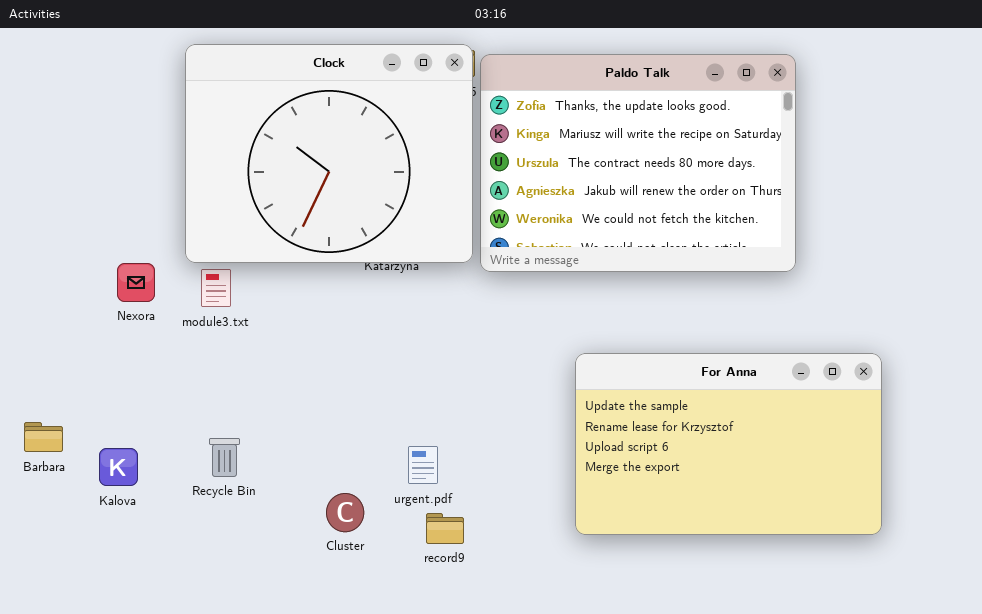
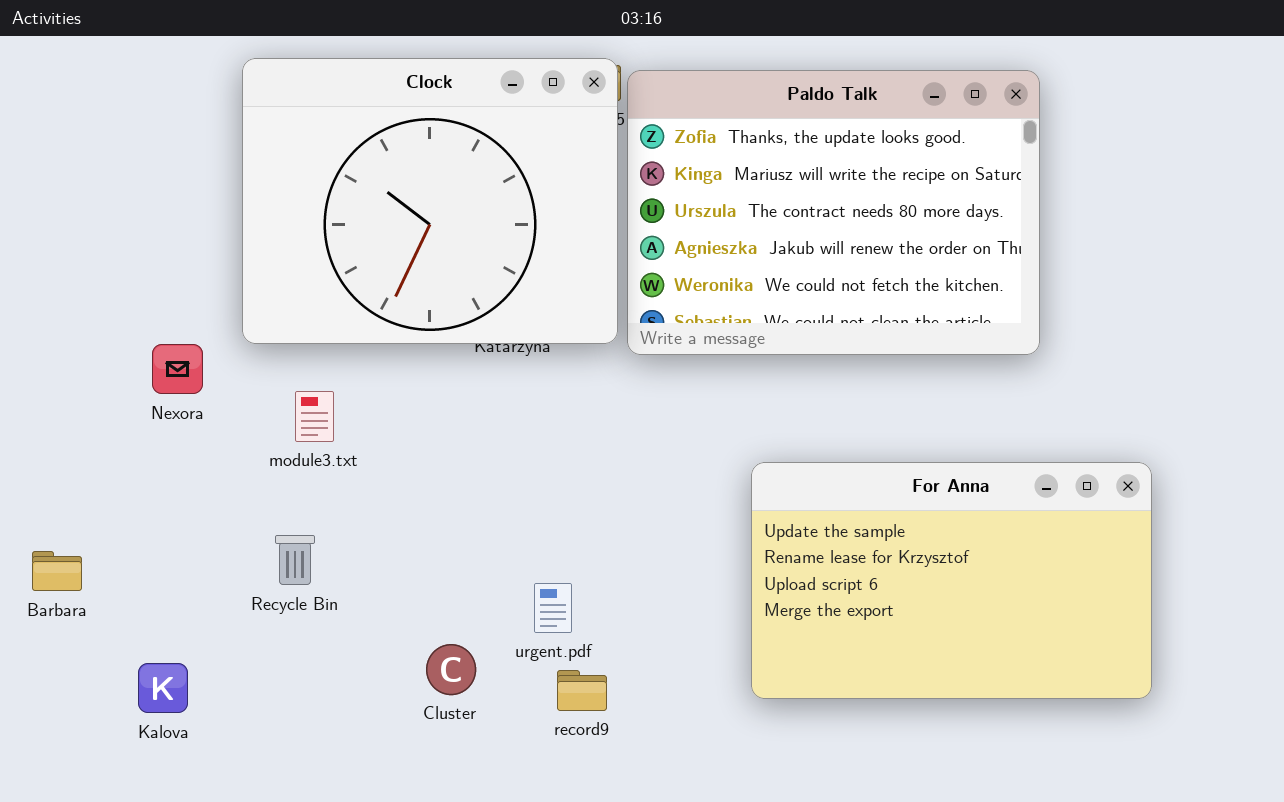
module3.txt: [201,269,231,307] -> [295,391,334,442], moved
Recycle Bin: [209,438,240,477] -> [275,535,315,585], moved
Kalova: [99,448,138,486] -> [138,663,188,713], moved

